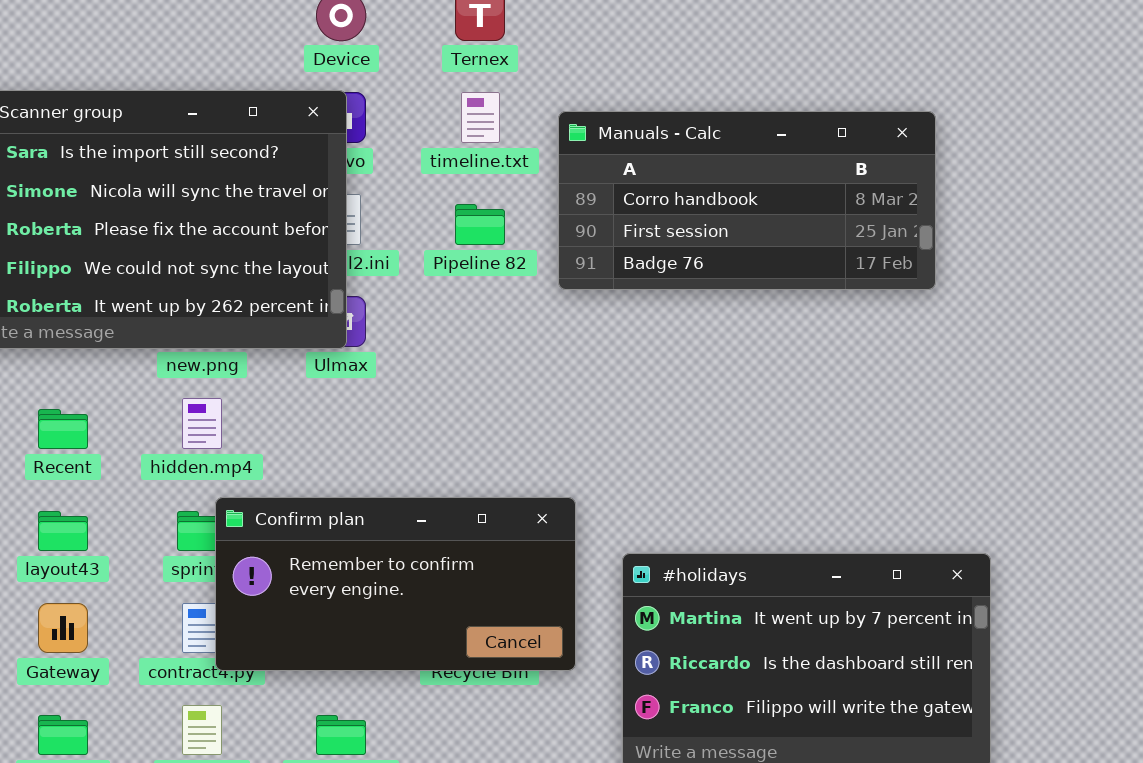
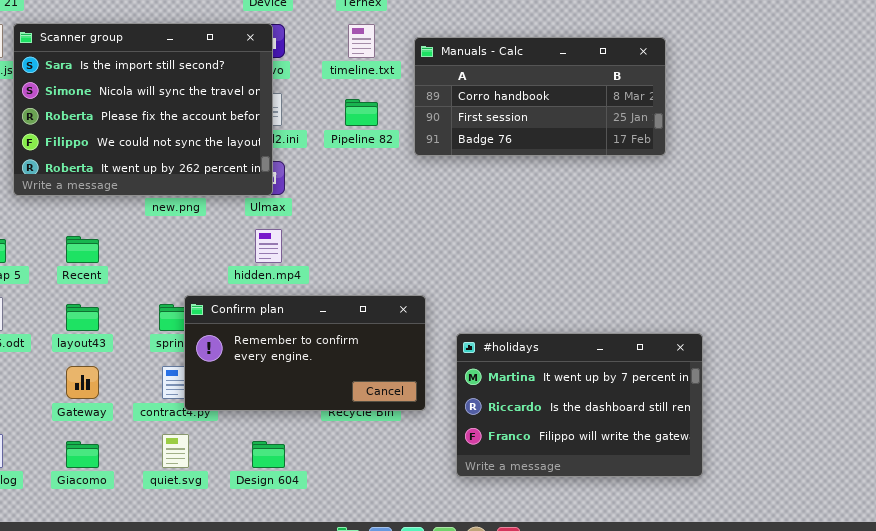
hidden.mp4: [182,398,222,449] -> [255,229,282,263], moved

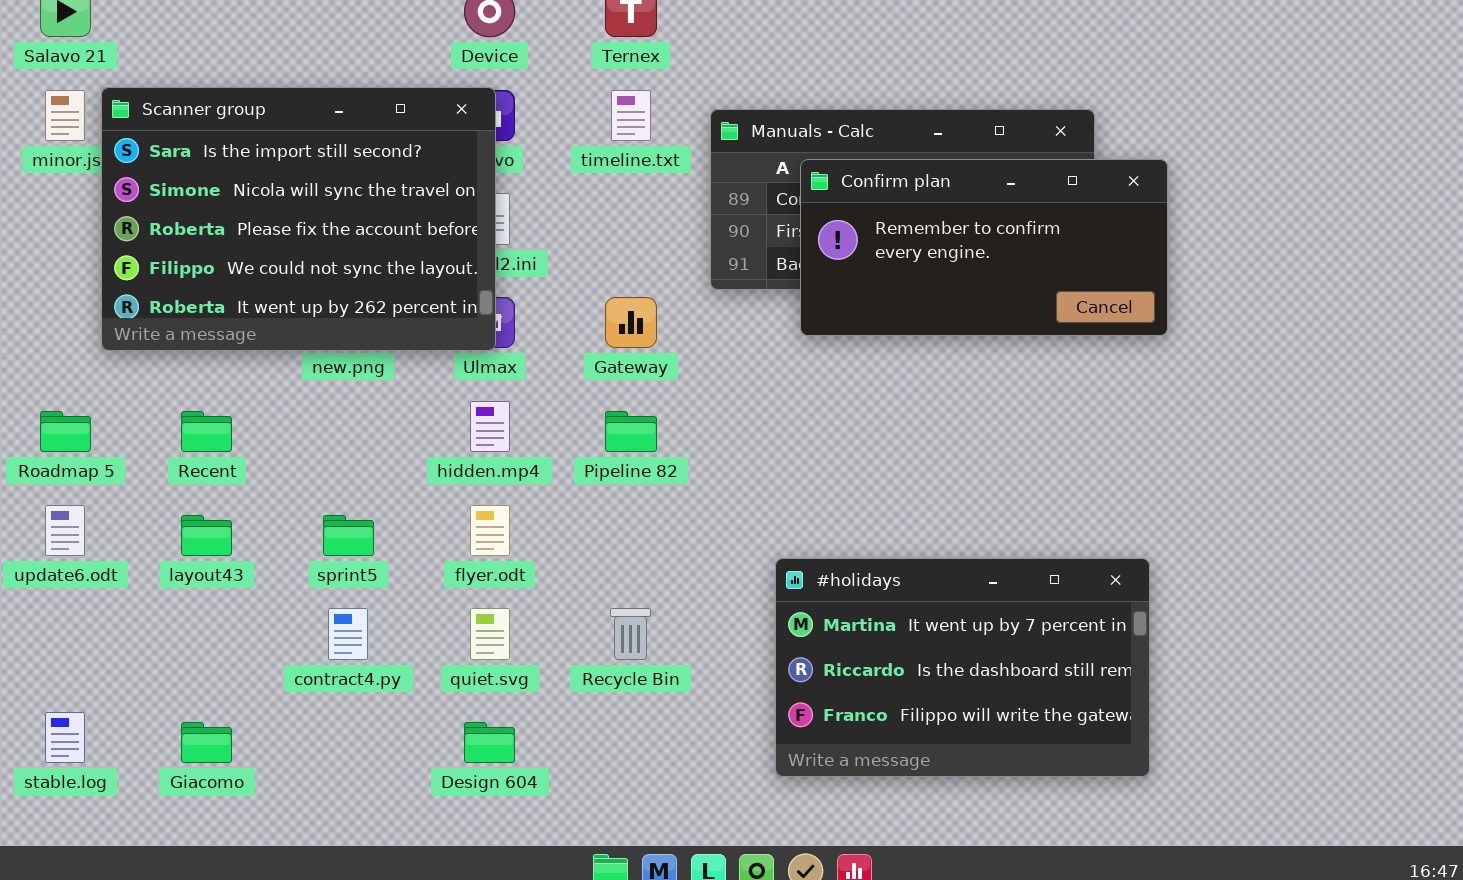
Pipeline 82: [345,99,378,126] -> [605,411,657,452], moved
Confirm plan: [184,295,426,411] -> [800,159,1168,336], moved
Gateway: [66,366,99,399] -> [605,297,657,348], moved
quiet.svg: [162,434,189,468] -> [470,608,510,660], moved

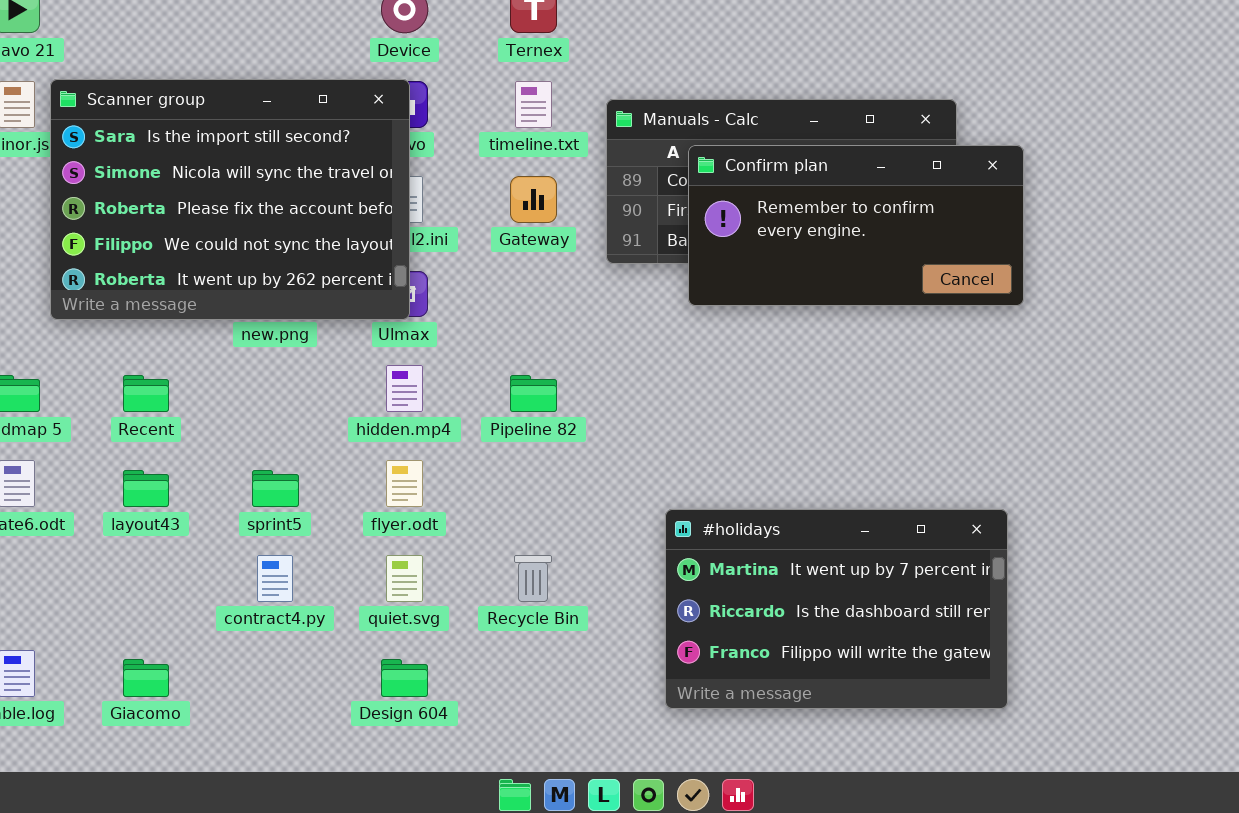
Gateway: [605,297,657,348] -> [510,176,557,223], moved

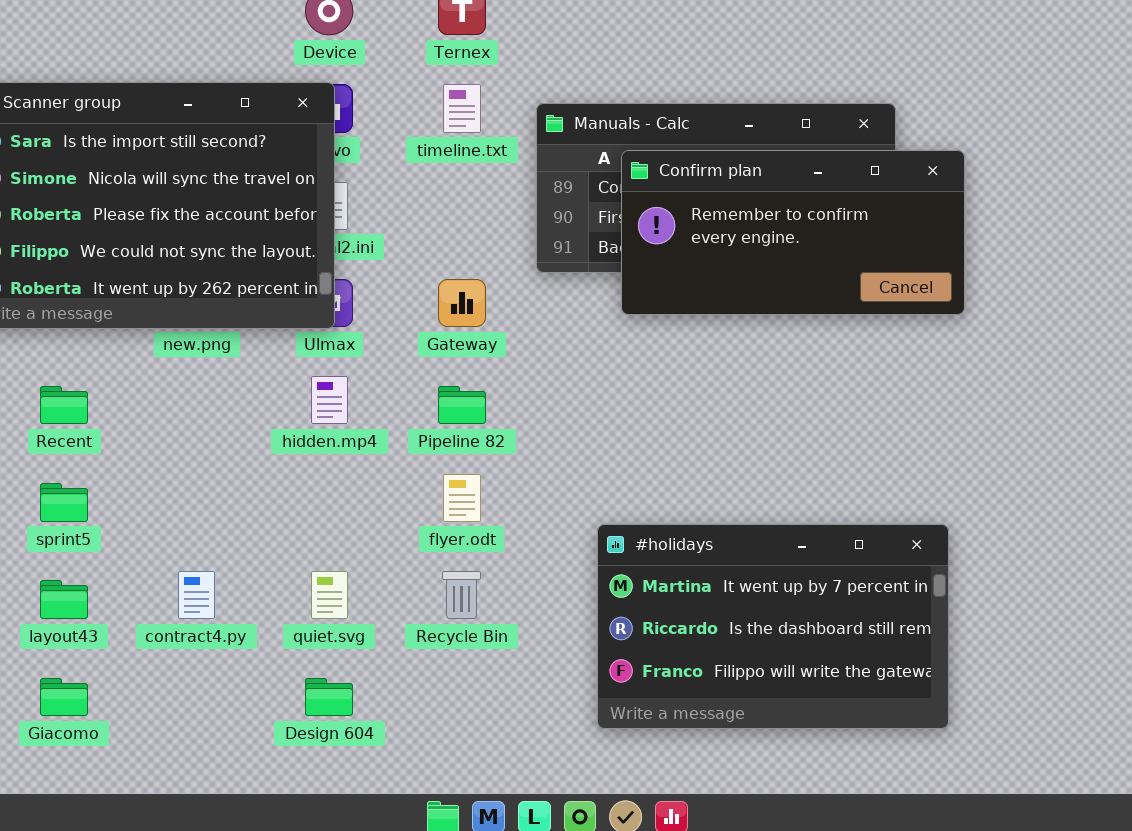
Gateway: [510,176,557,223] -> [438,279,486,327], moved
flyer.odt: [386,460,423,507] -> [443,474,481,522], moved
layout43: [123,470,169,507] -> [40,580,88,619], moved
sprint5: [252,470,299,507] -> [40,483,88,522], moved

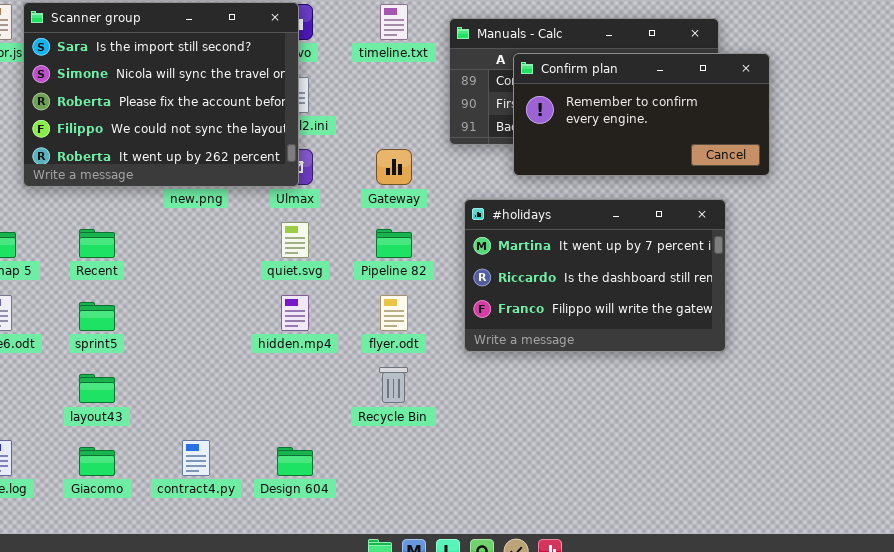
hidden.mp4: [311,376,348,424] -> [281,295,309,331], moved
#holidays: [597,524,949,729] -> [464,199,726,352], moved
contract4.py: [178,571,215,619] -> [182,440,210,476], moved
quiet.svg: [311,571,348,619] -> [281,222,309,258], moved

